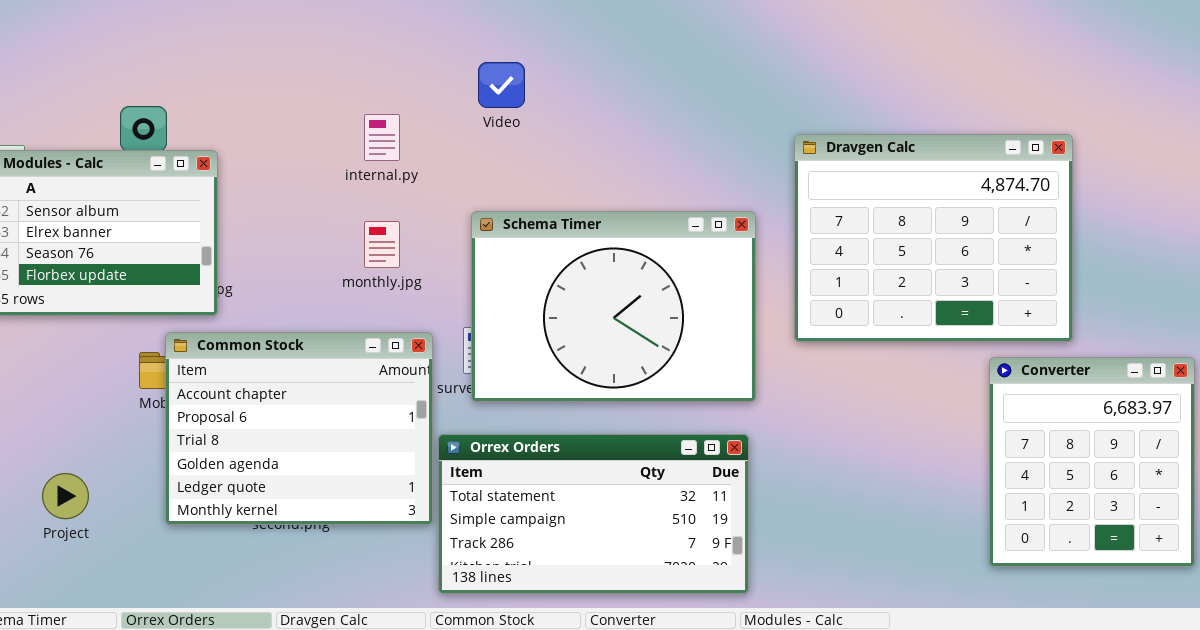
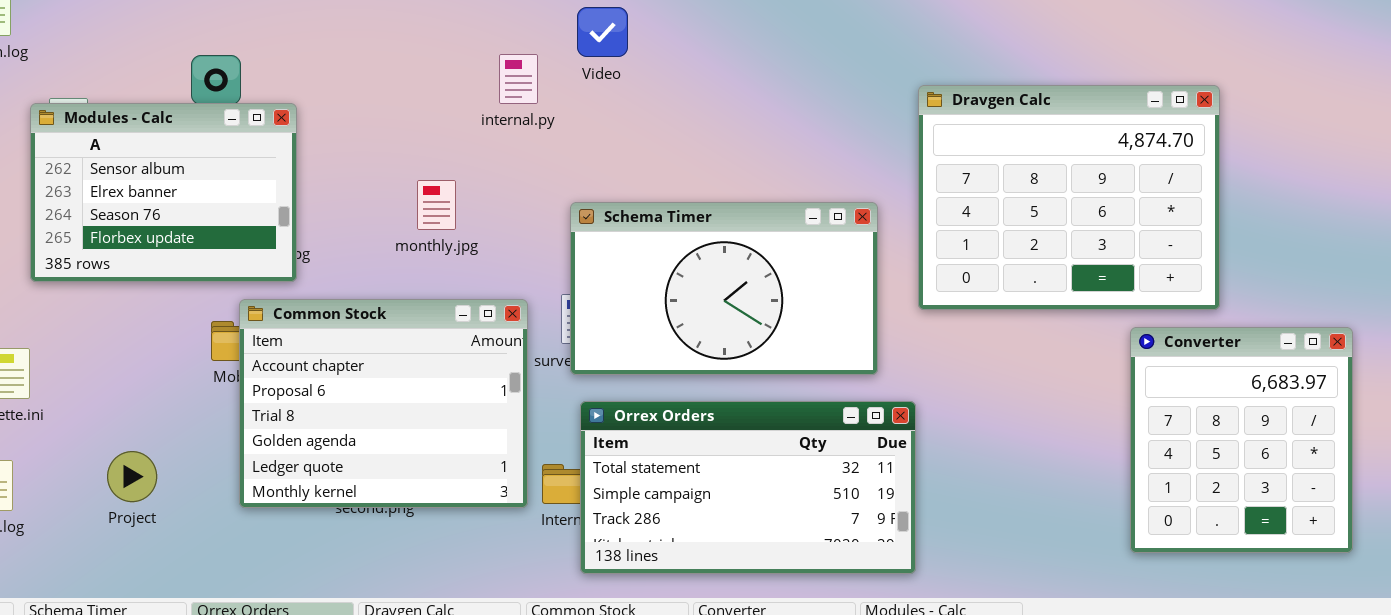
internal.py: [364,114,400,161] -> [499,54,538,104], moved
Schema Timer: [471,211,756,402] -> [570,202,878,375], resized
monthly.jpg: [364,221,400,268] -> [417,180,456,230], moved
Orrex Orders: [438,434,749,594] -> [580,401,916,574], moved

